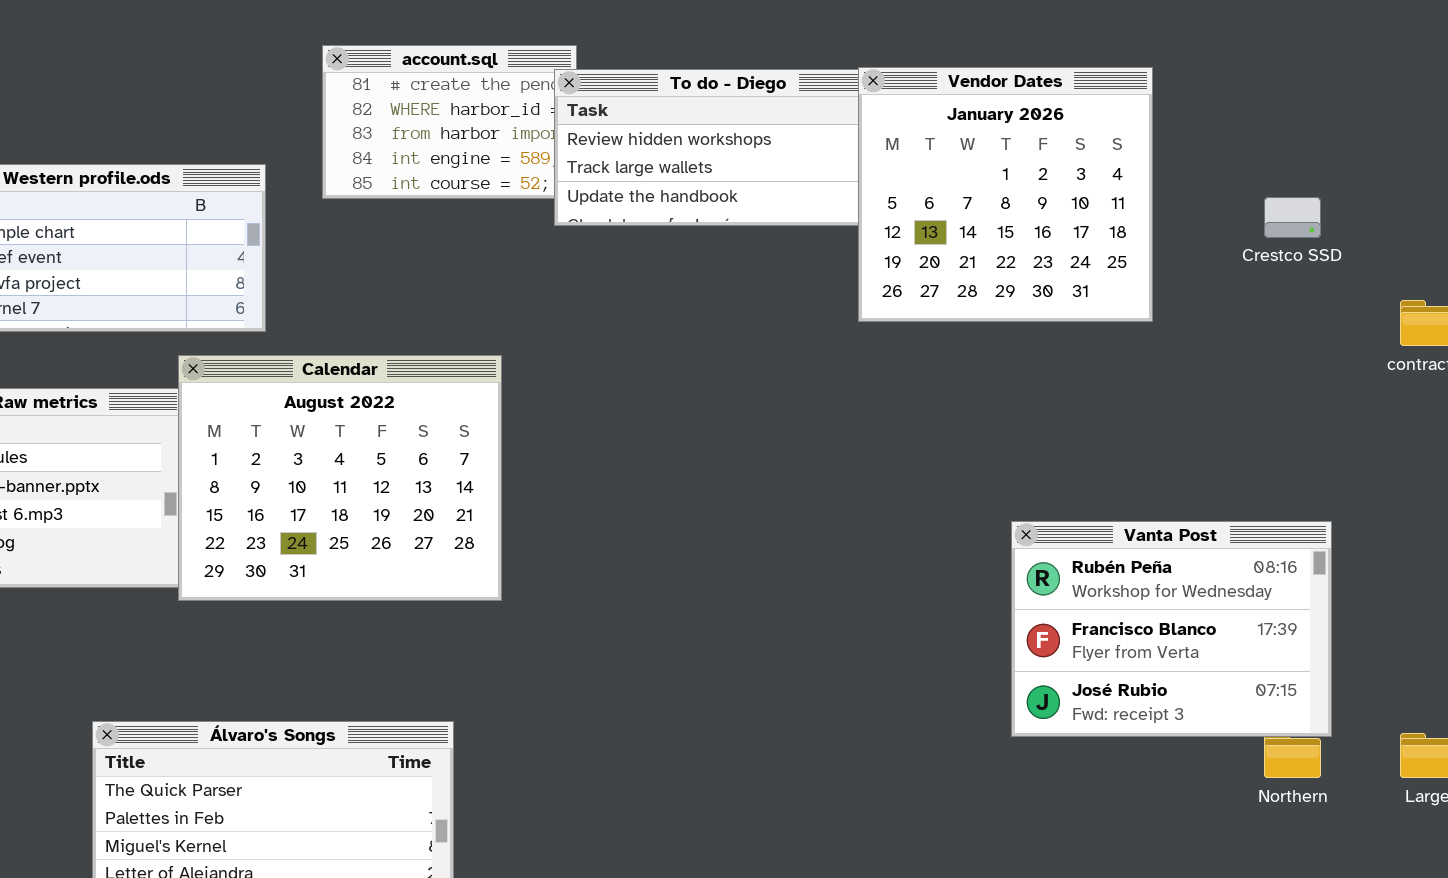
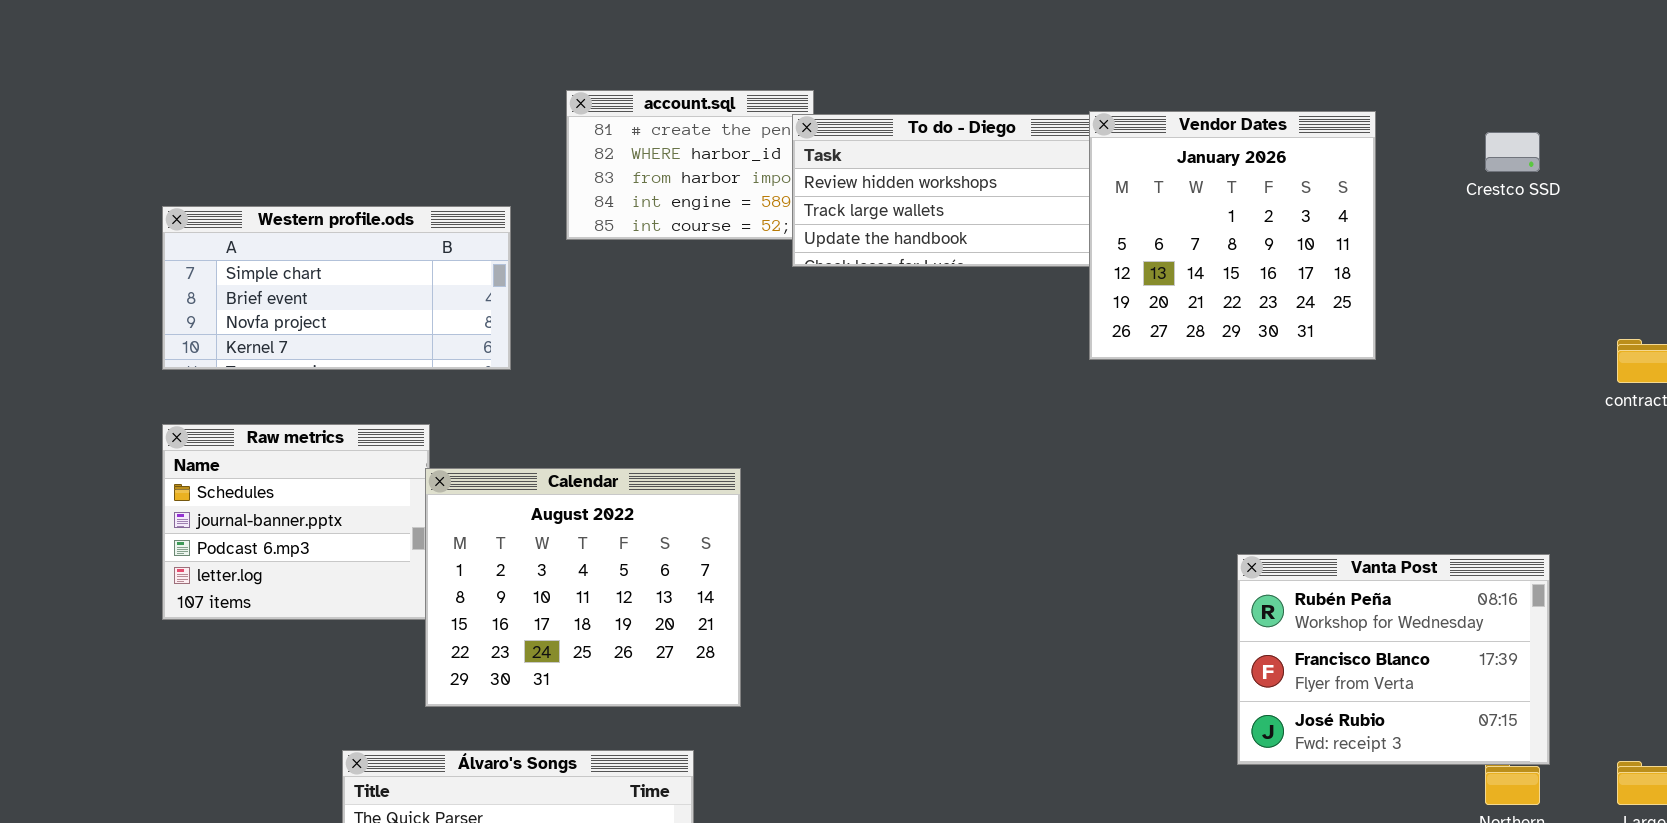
Crestco SSD: [1264,197,1321,238] -> [1485,132,1540,172], moved
Calendar: [178,355,502,601] -> [425,468,741,707], moved

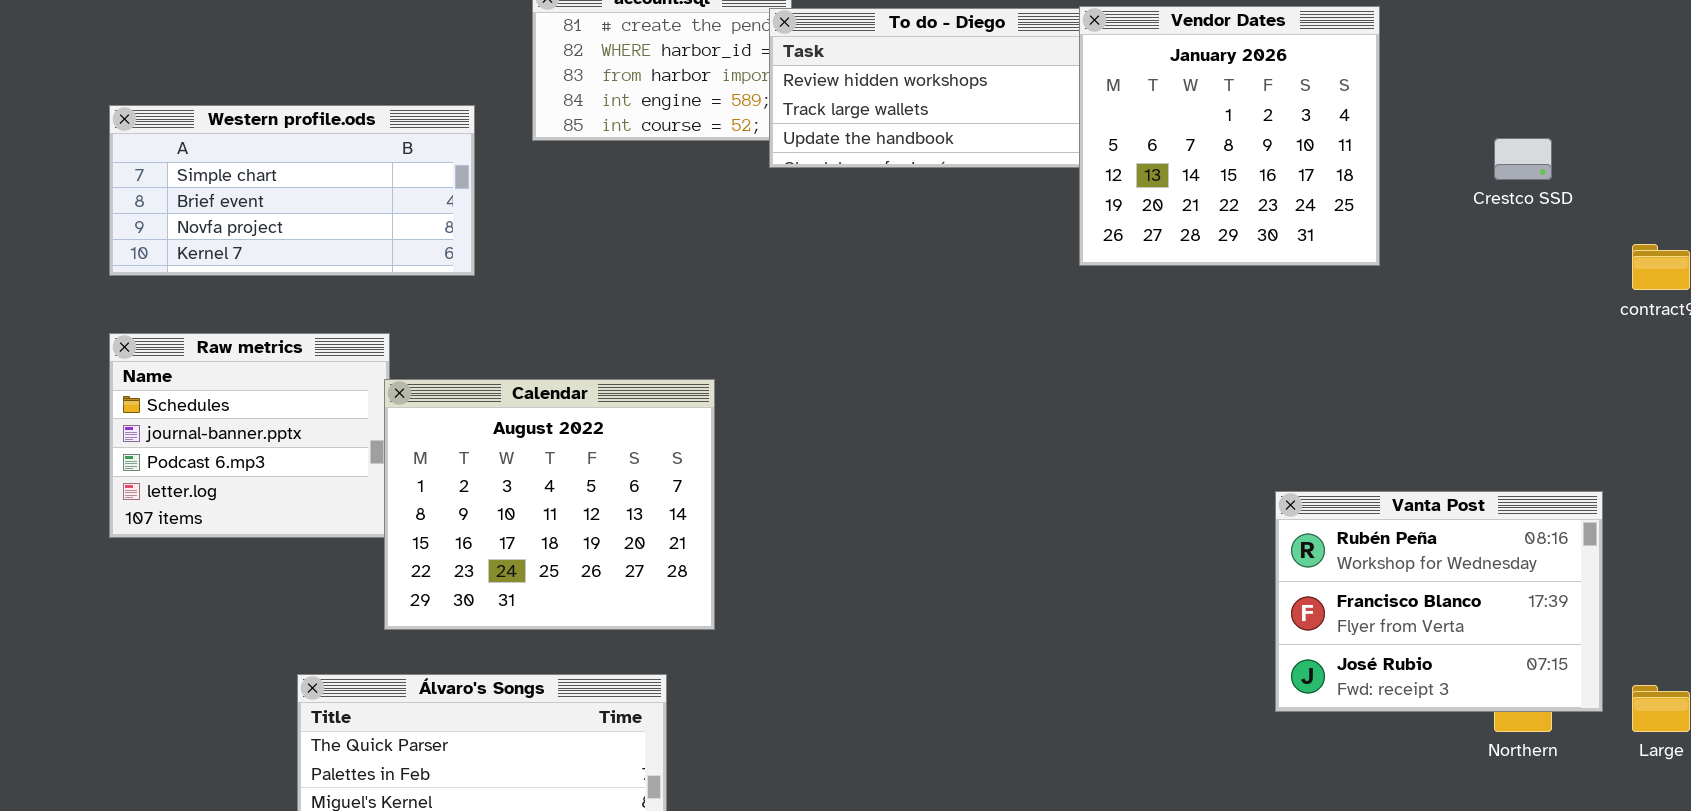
Crestco SSD: [1485,132,1540,172] -> [1494,138,1552,180], moved
Vanta Post: [1237,554,1550,765] -> [1275,491,1603,712], moved

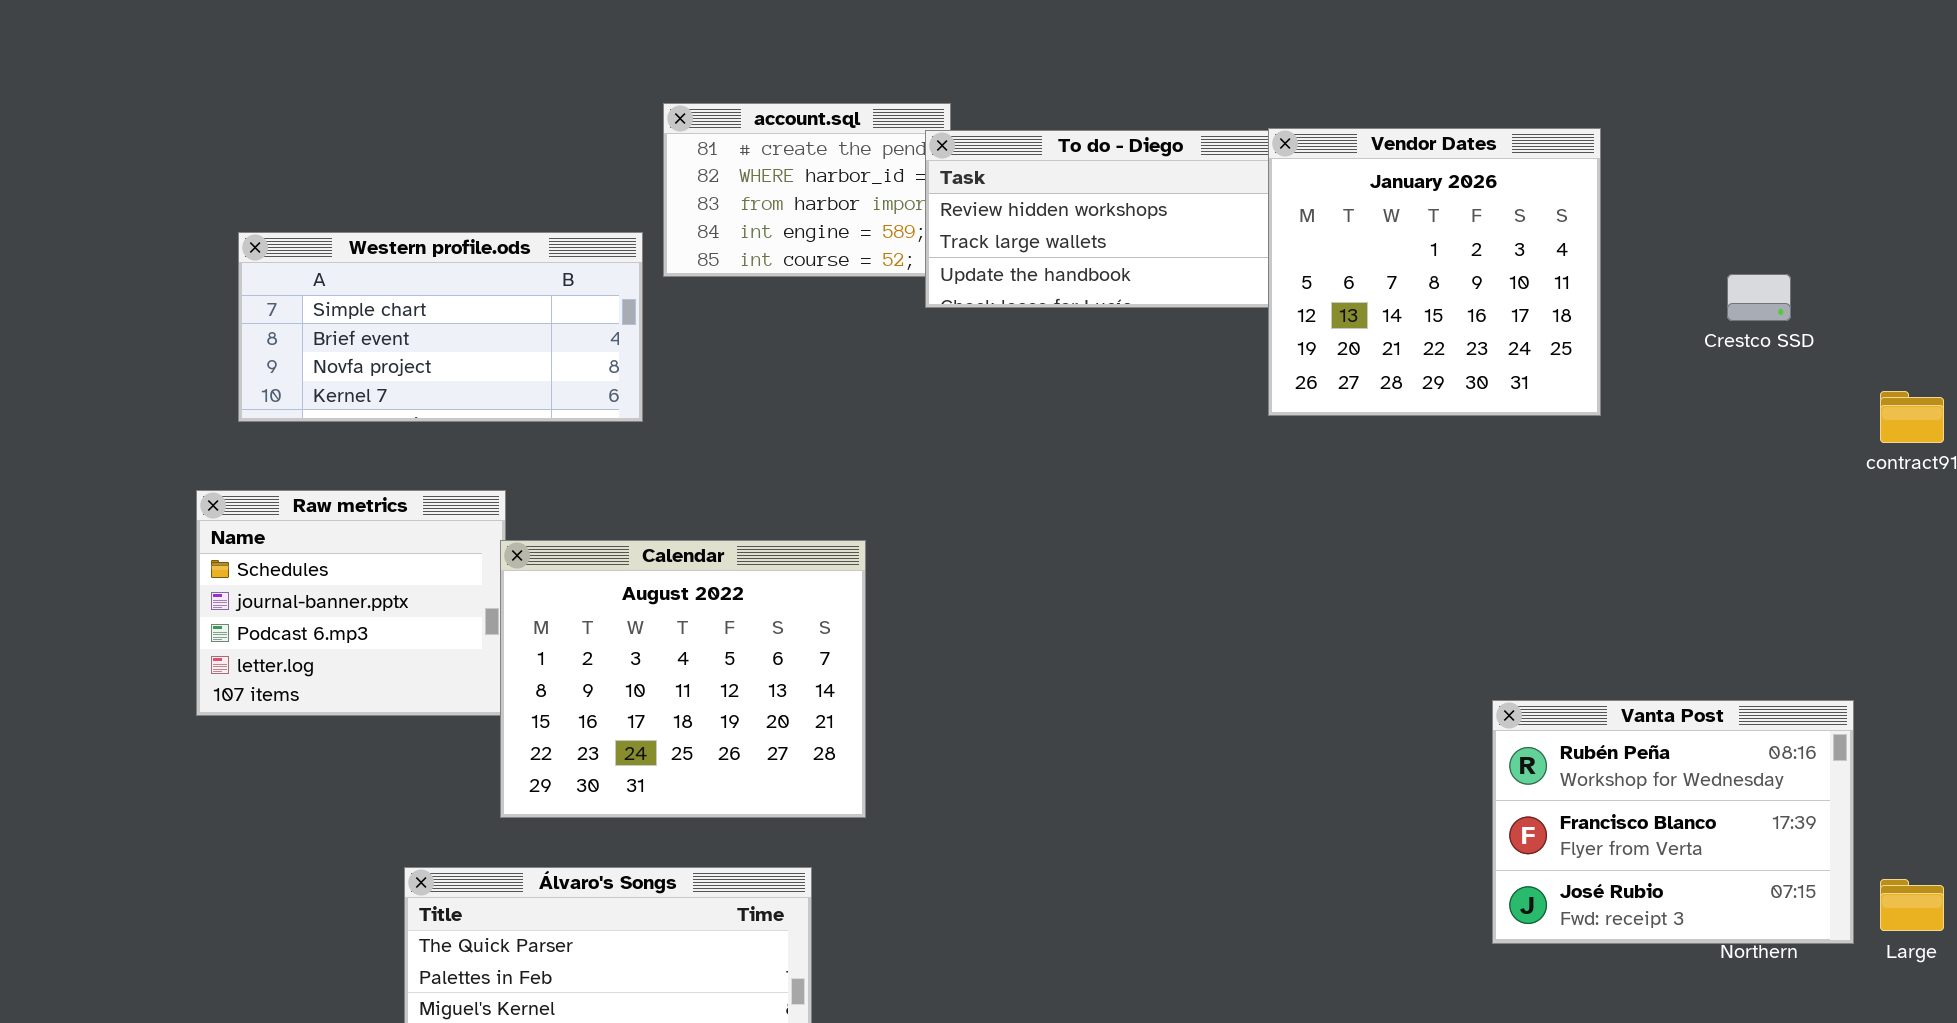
Western profile.ods: [109,105,475,276] -> [238,232,643,422], moved
Vanta Post: [1275,491,1603,712] -> [1492,700,1854,944], moved

